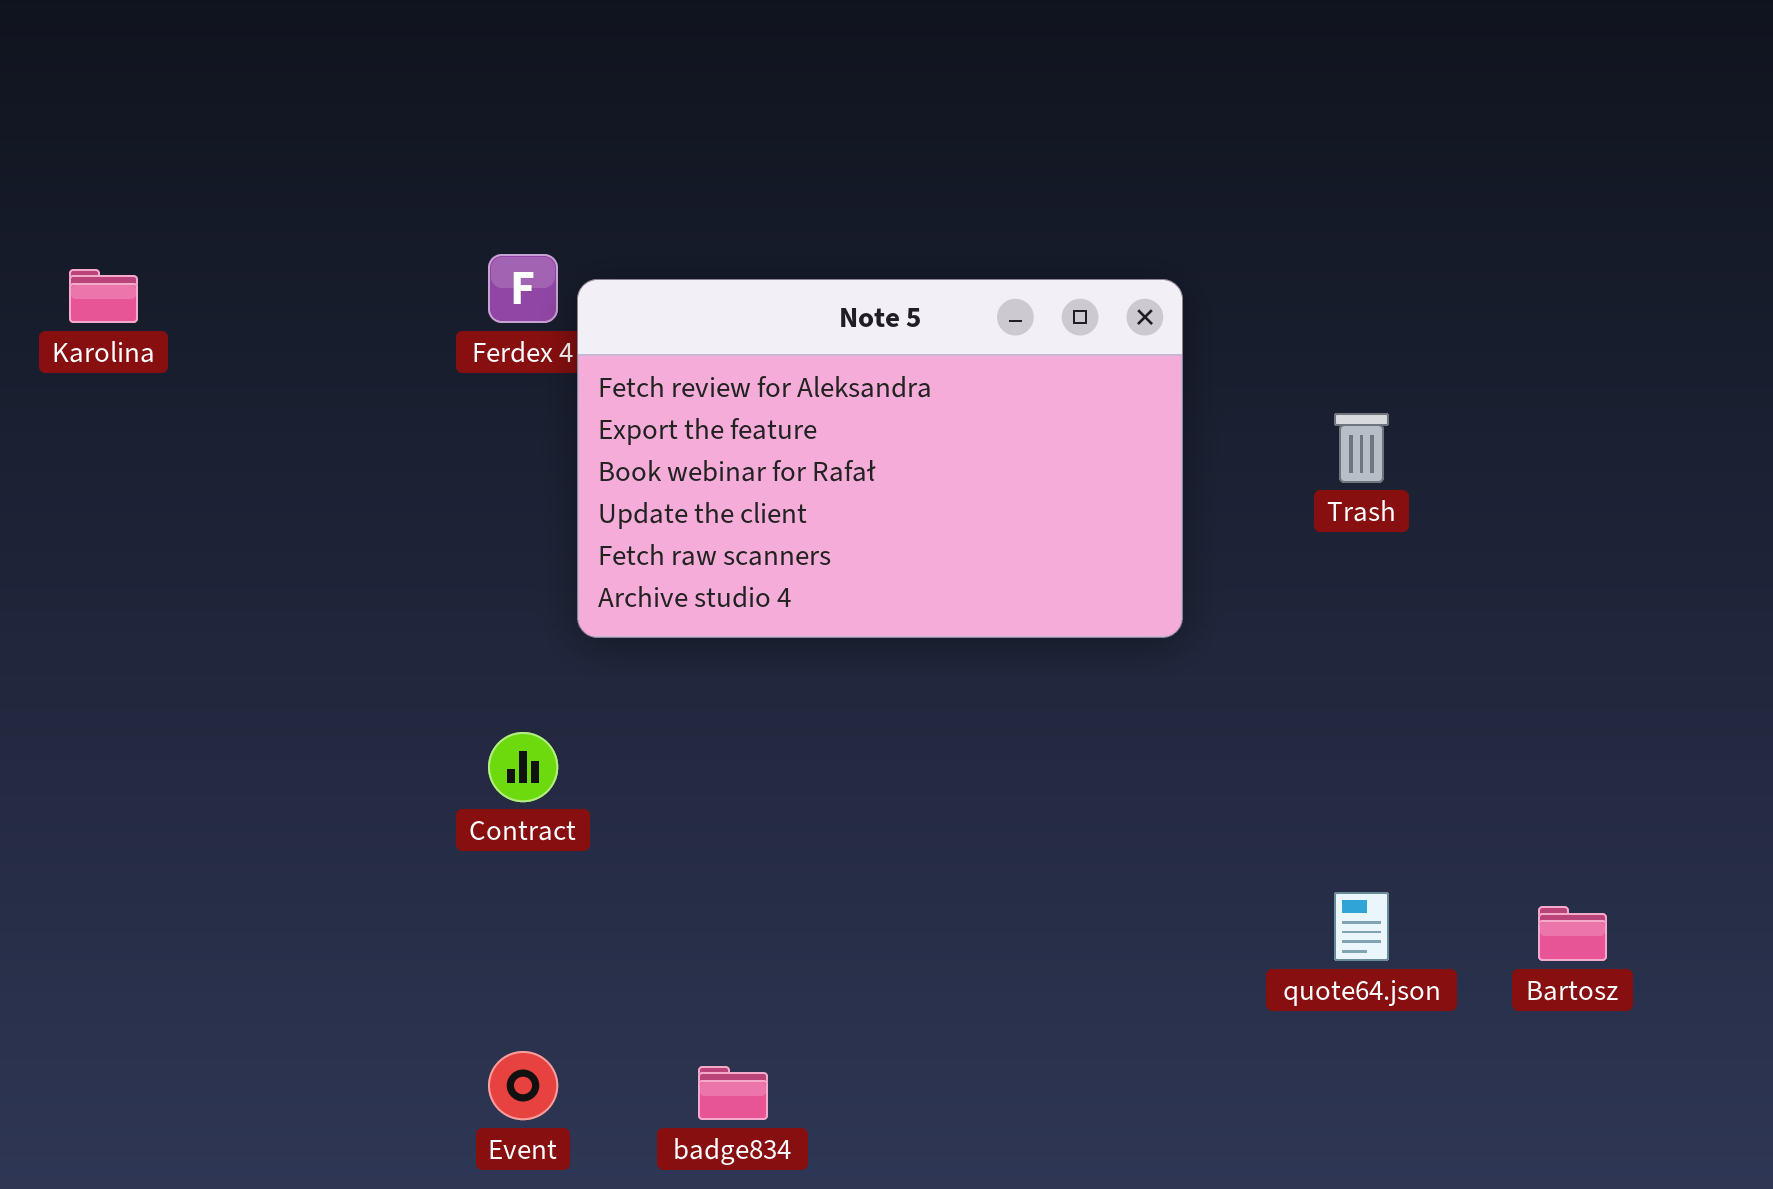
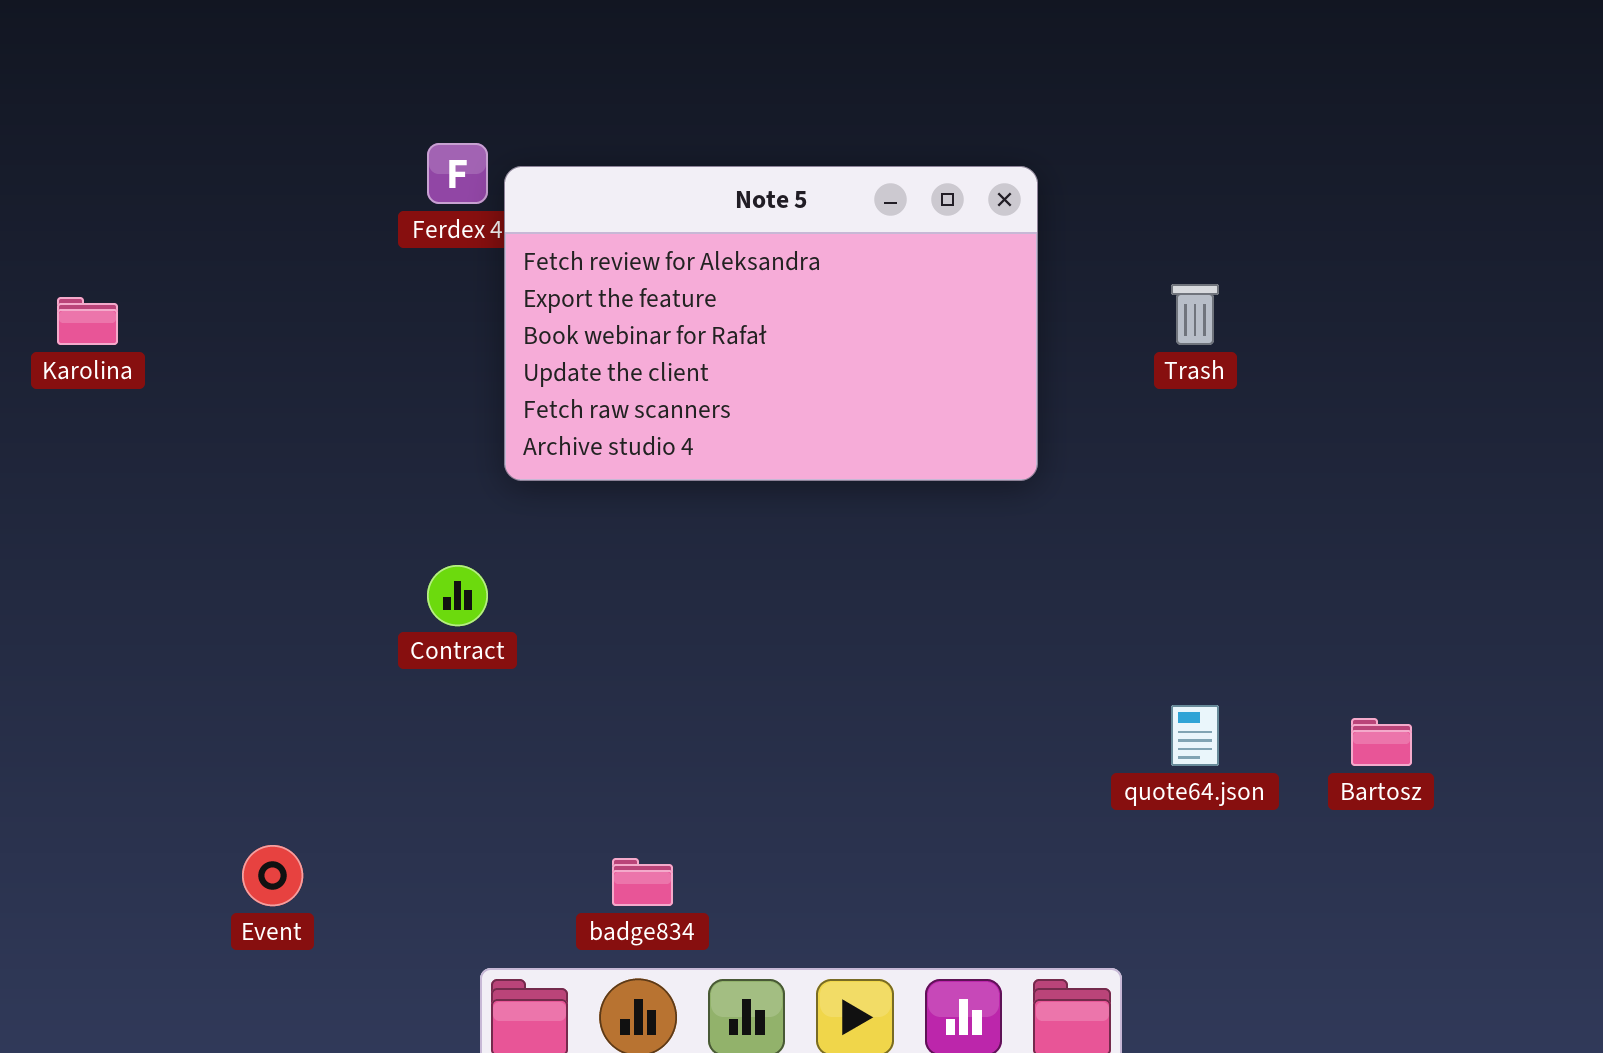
Karolina: [69,269,138,323] -> [57,297,118,345], moved
Event: [488,1051,558,1120] -> [242,845,303,906], moved

